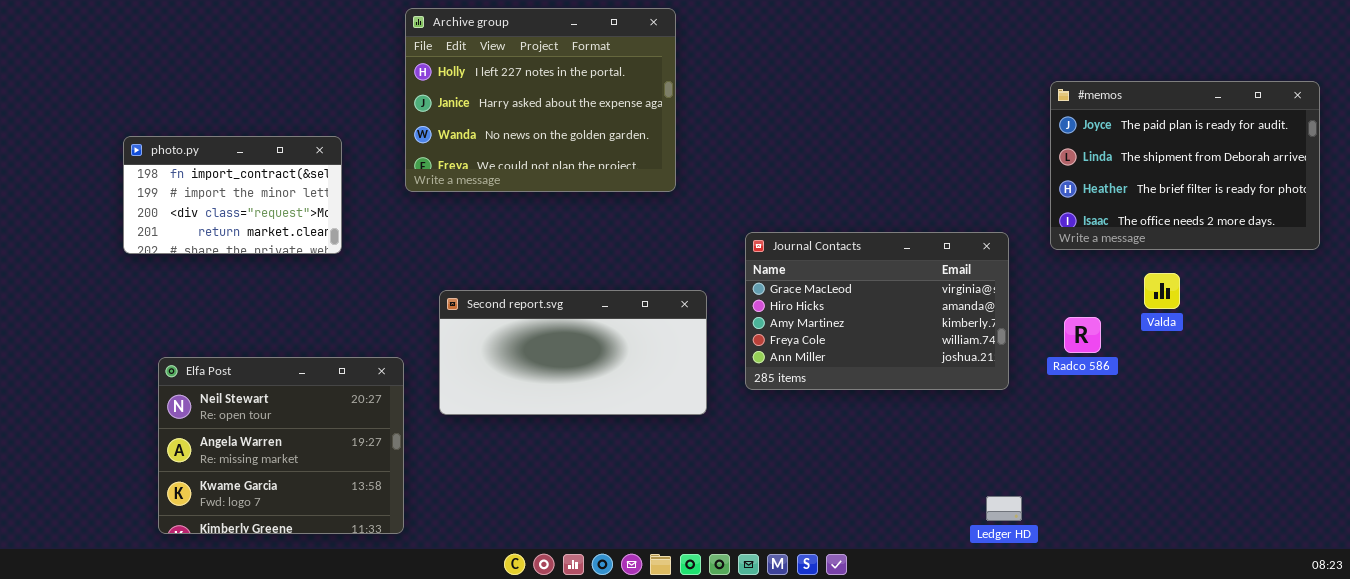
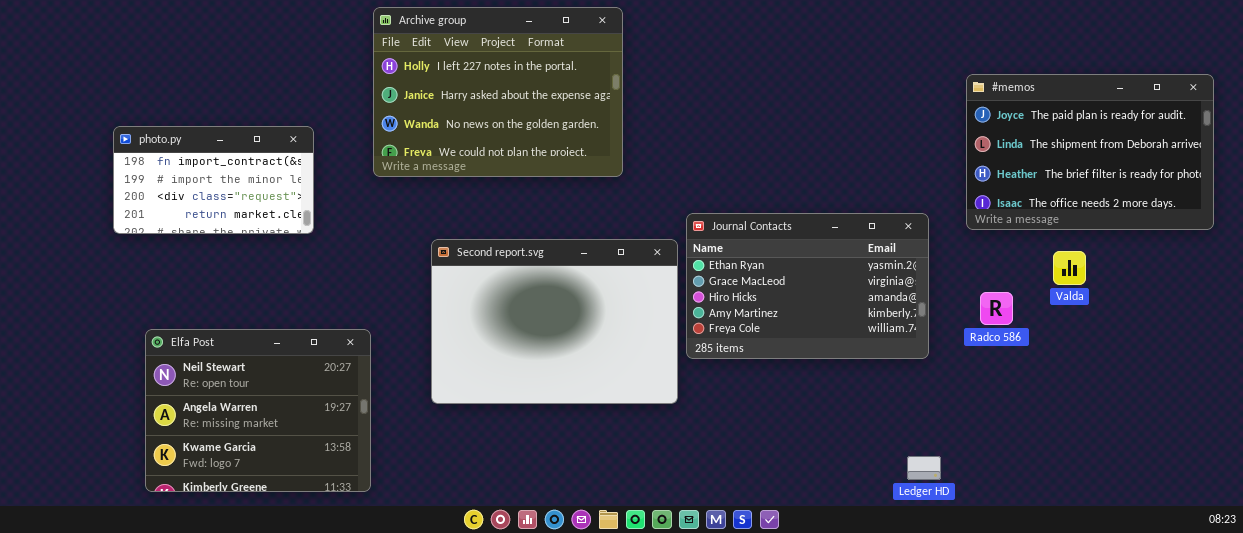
Journal Contacts: [745,232,1009,390] -> [686,213,929,359], scrolled up 1 row
Second report.svg: [439,290,707,415] -> [431,239,678,404], moved, resized

